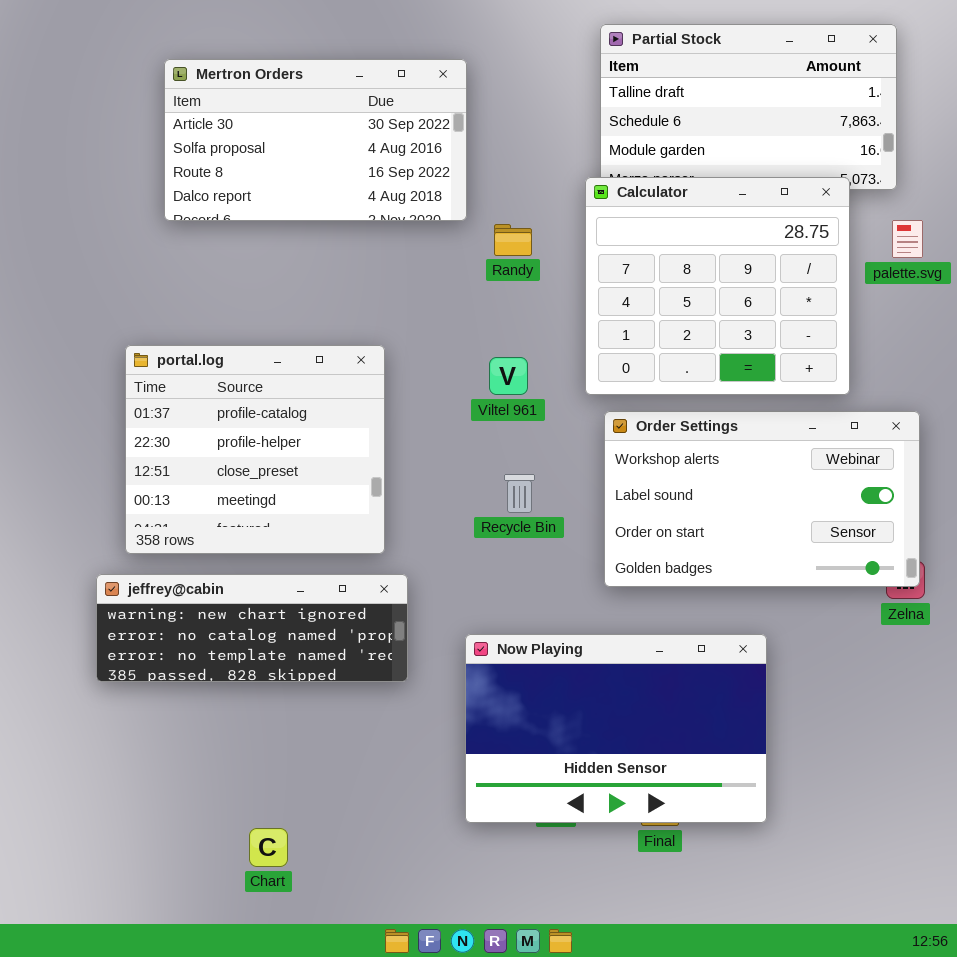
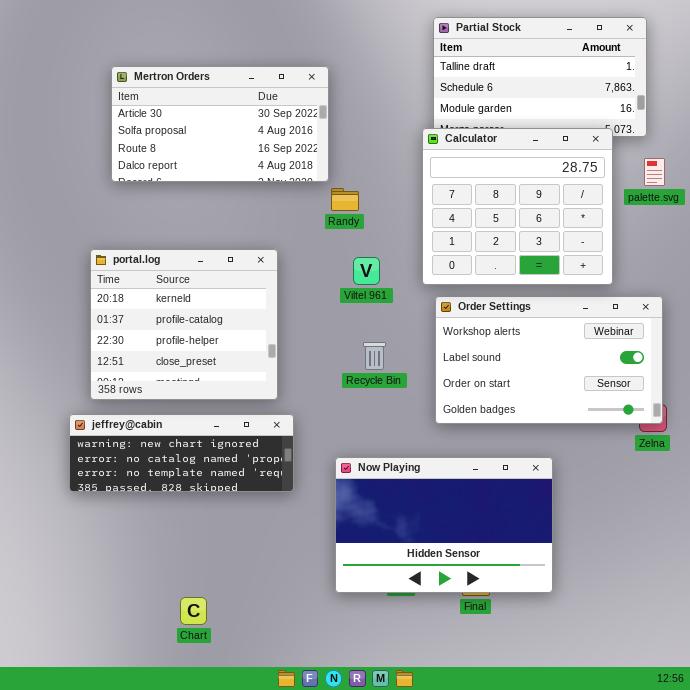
Mertron Orders: [164,59,467,221] -> [111,66,329,182], moved
Randy: [494,224,532,256] -> [331,188,359,211], moved
portal.log: [125,345,385,554] -> [90,249,278,400], scrolled up 1 row

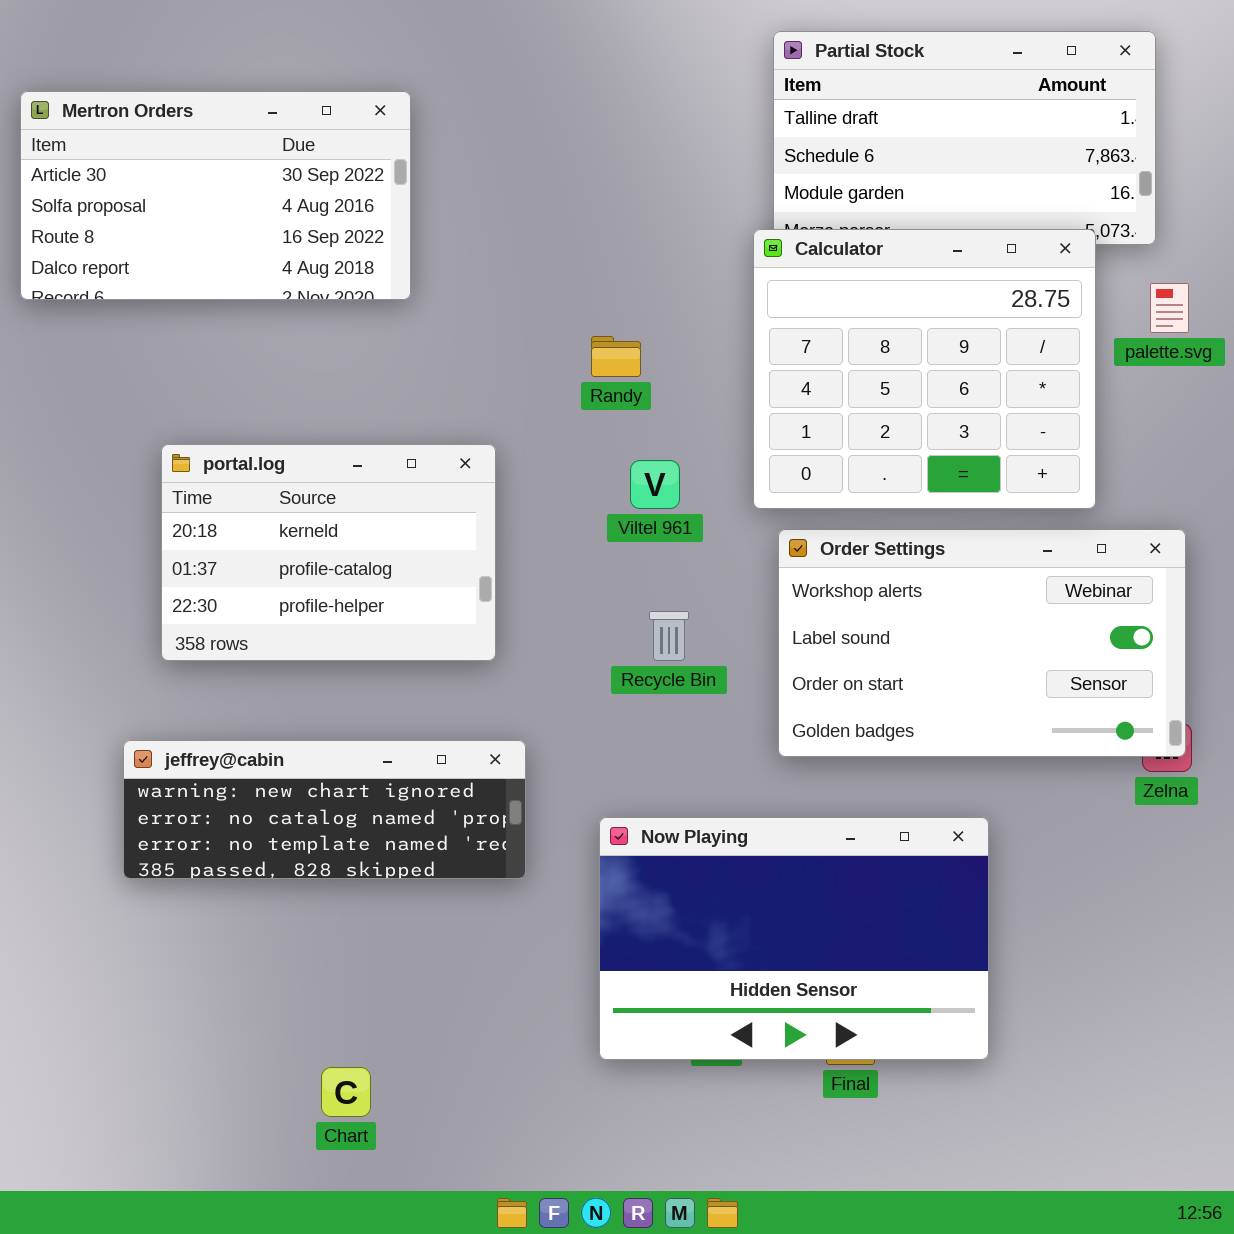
Mertron Orders: [111,66,329,182] -> [20,91,411,300], moved
portal.log: [90,249,278,400] -> [161,444,496,661], resized

